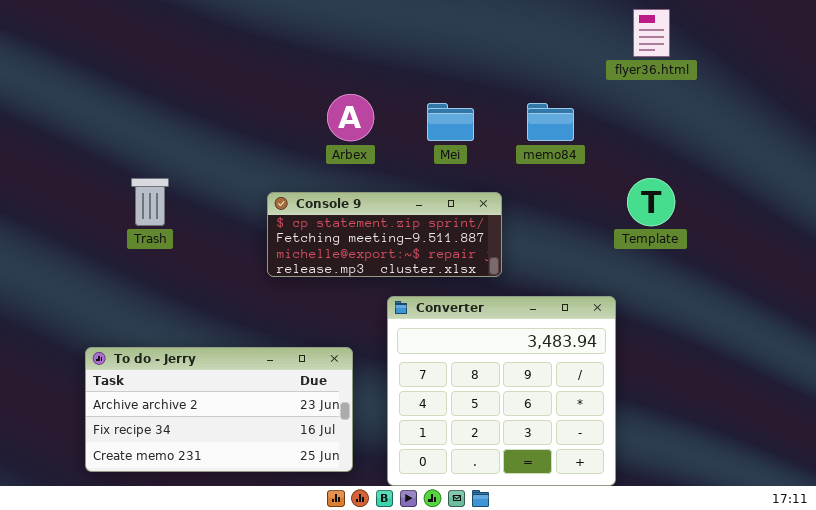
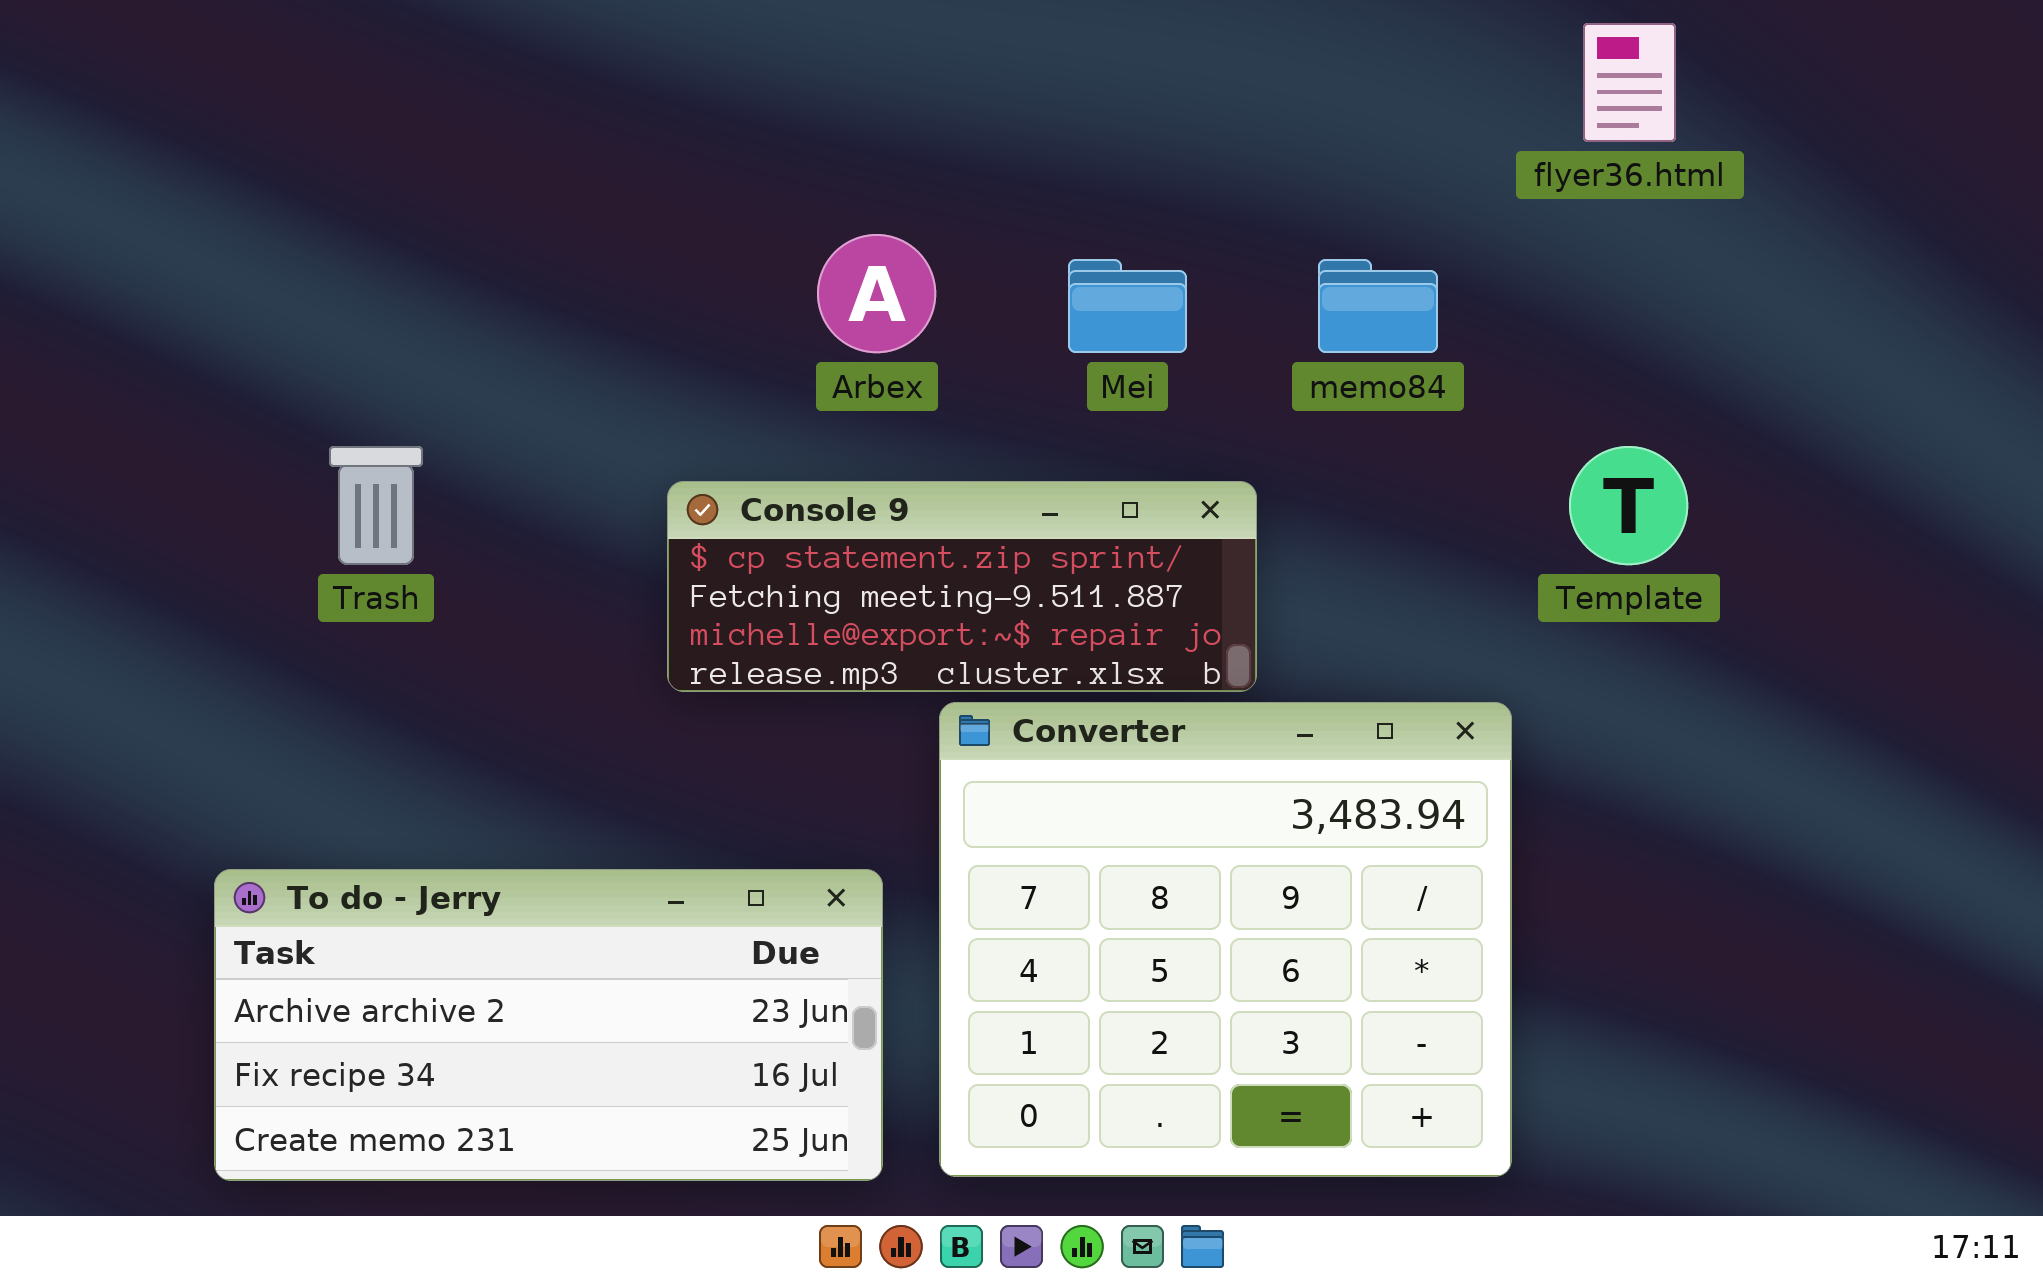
Converter: [387,296,616,486] -> [939,702,1512,1177], moved

